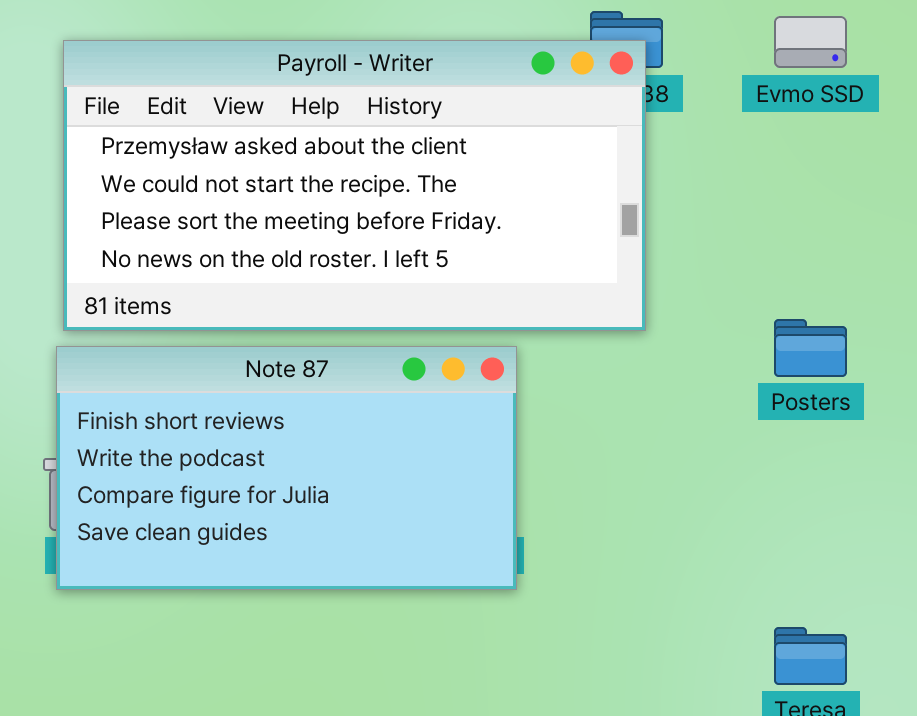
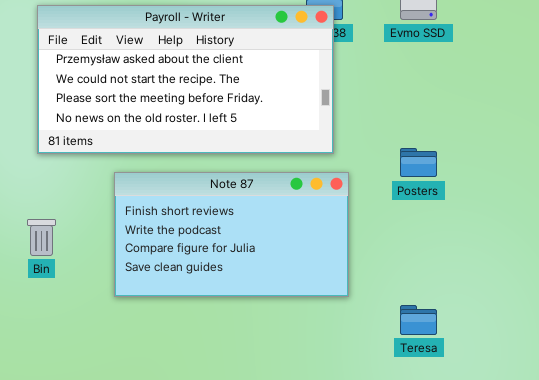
Note 87: [56,346,517,590] -> [114,172,349,297], moved

